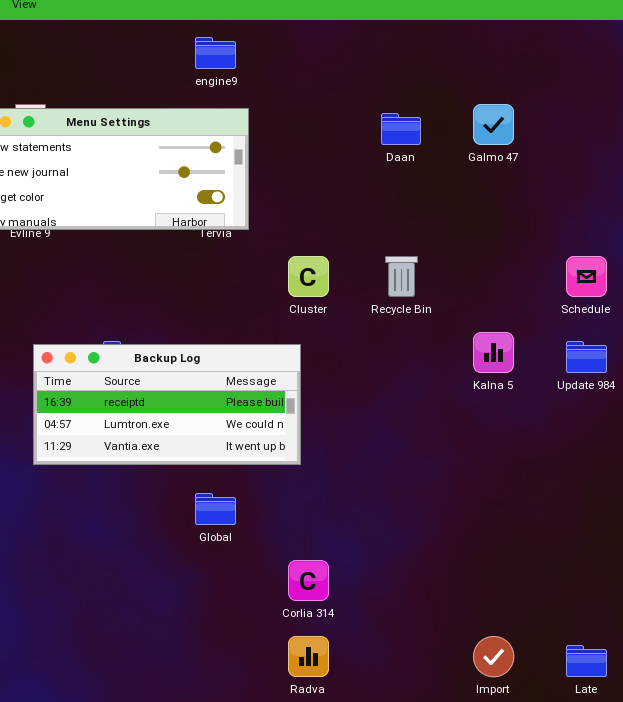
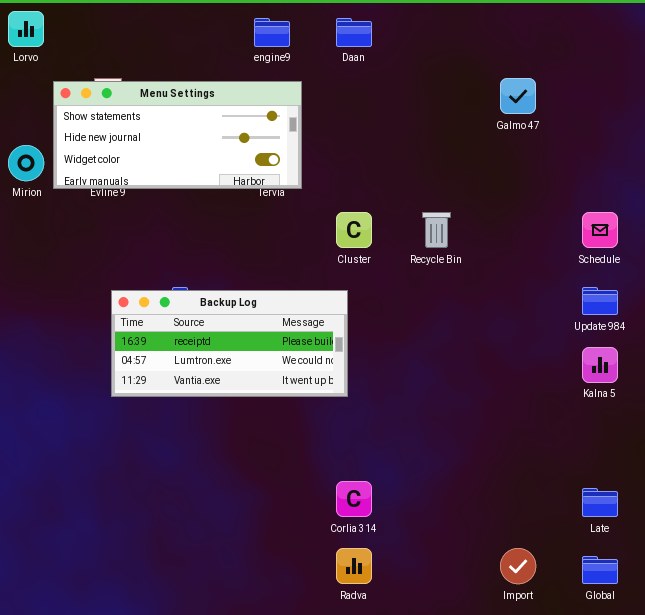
Daan: [381,113,421,145] -> [336,18,372,47], moved
Kalna 5: [473,332,514,373] -> [582,347,618,383], moved
Global: [195,493,236,525] -> [582,556,618,584], moved
Late: [566,645,607,677] -> [582,488,618,517], moved

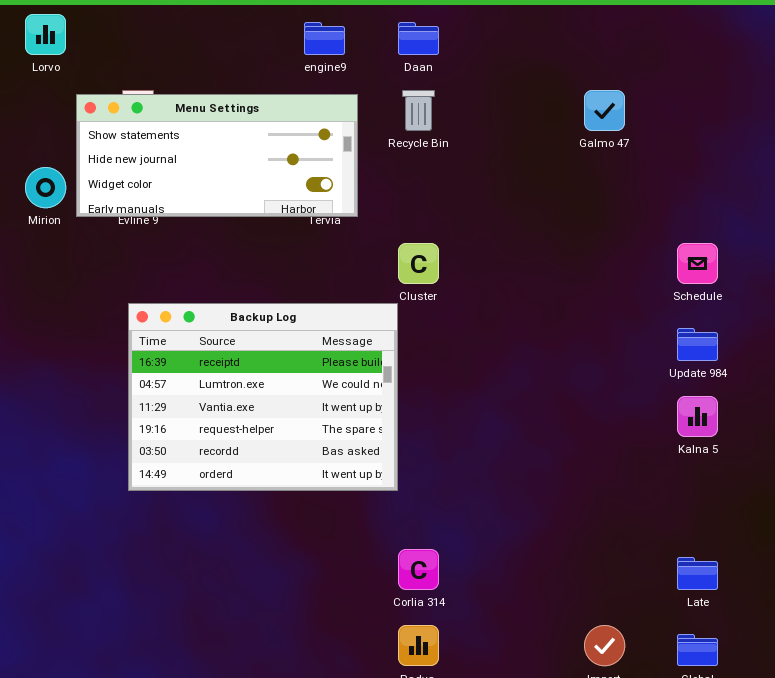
Recycle Bin: [422,212,451,248] -> [402,90,435,131], moved
Backup Log: [111,290,348,397] -> [128,303,398,491], moved, resized

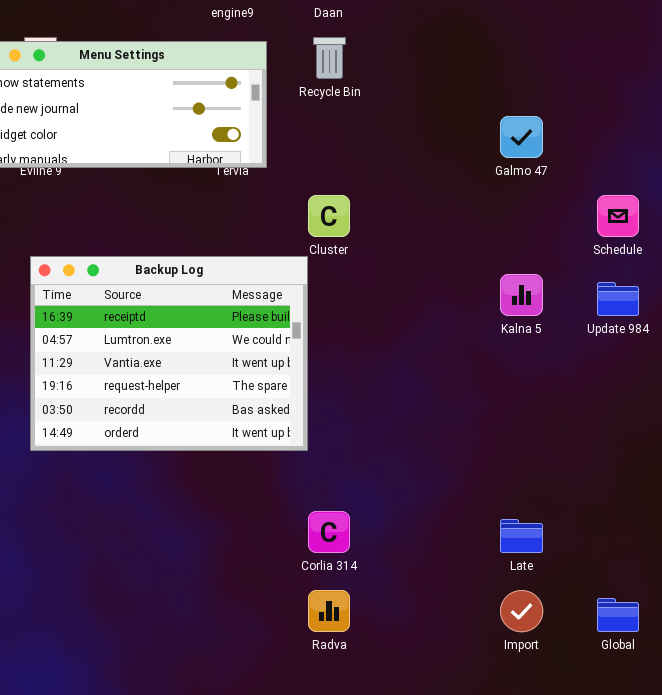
Galmo 47: [584,90,625,131] -> [500,116,543,158], moved
Kalna 5: [677,396,718,437] -> [500,274,543,316], moved
Late: [677,557,718,590] -> [500,519,543,553], moved

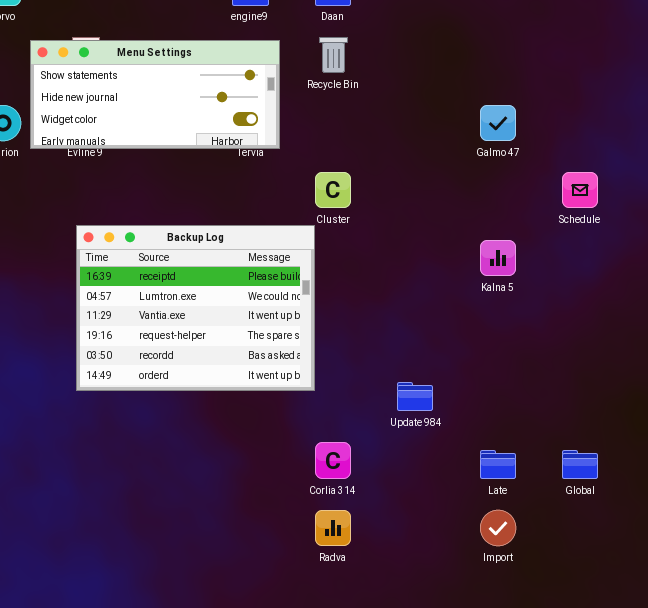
Update 984: [597,282,639,316] -> [397,382,433,411], moved
Global: [597,598,639,632] -> [562,450,598,479], moved

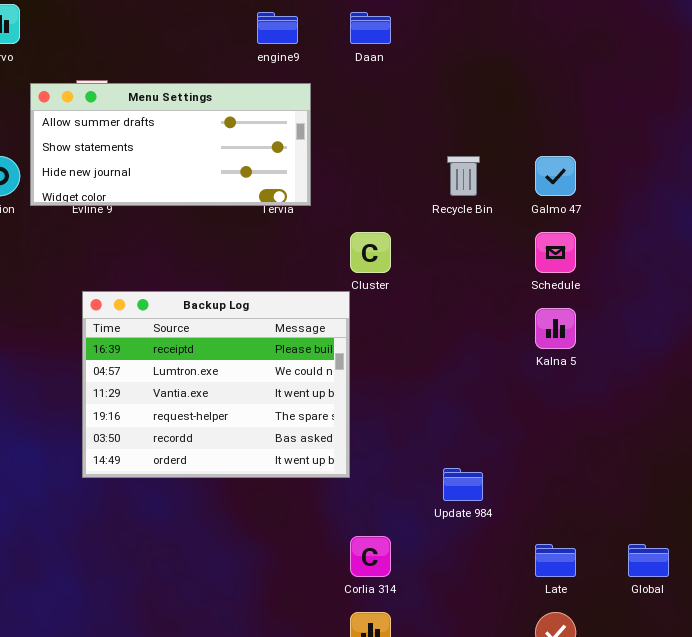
Recycle Bin: [319,37,348,73] -> [447,156,480,196], moved
Menu Settings: [30,40,280,149] -> [30,83,311,206], scrolled up 1 row
Schedule: [562,172,598,208] -> [535,232,576,273], moved

